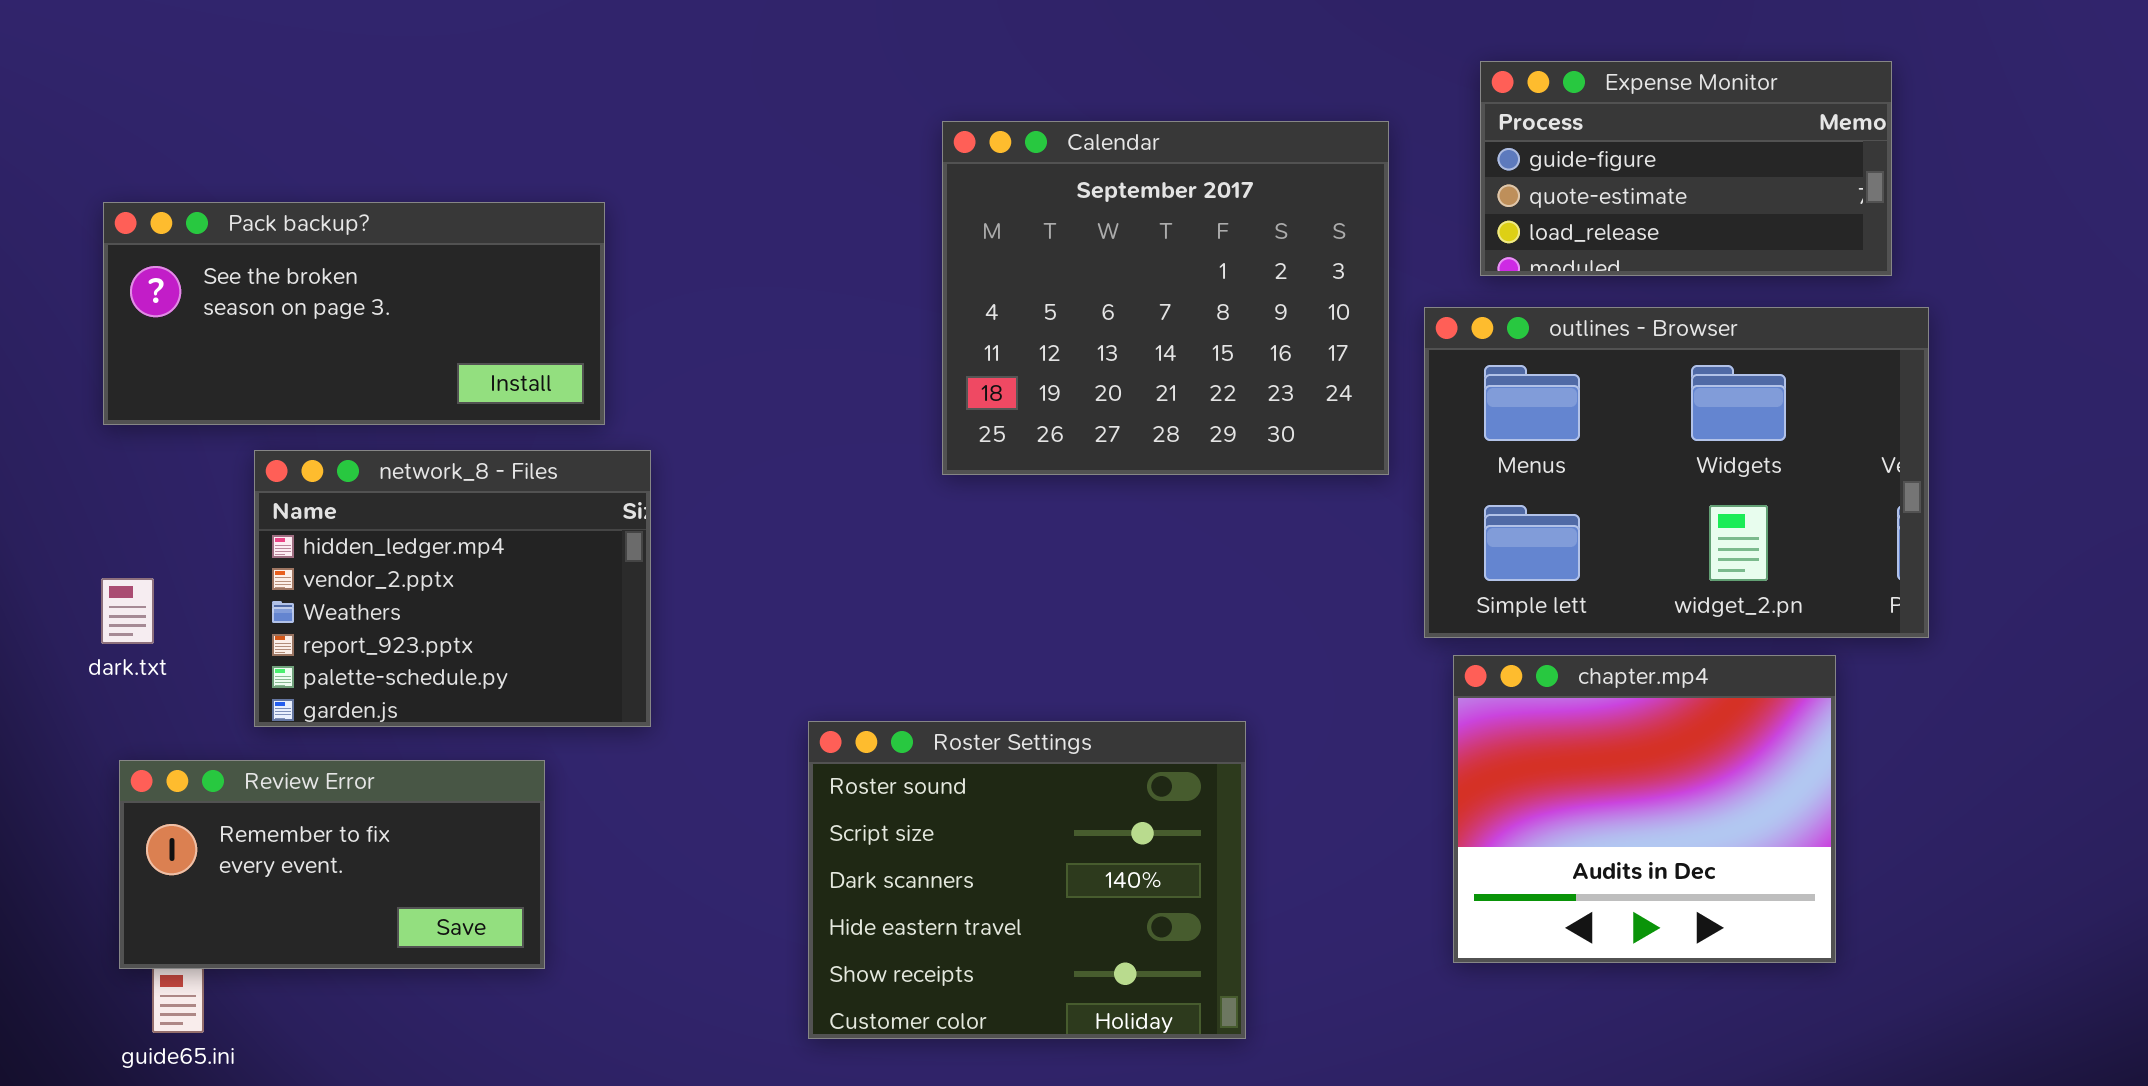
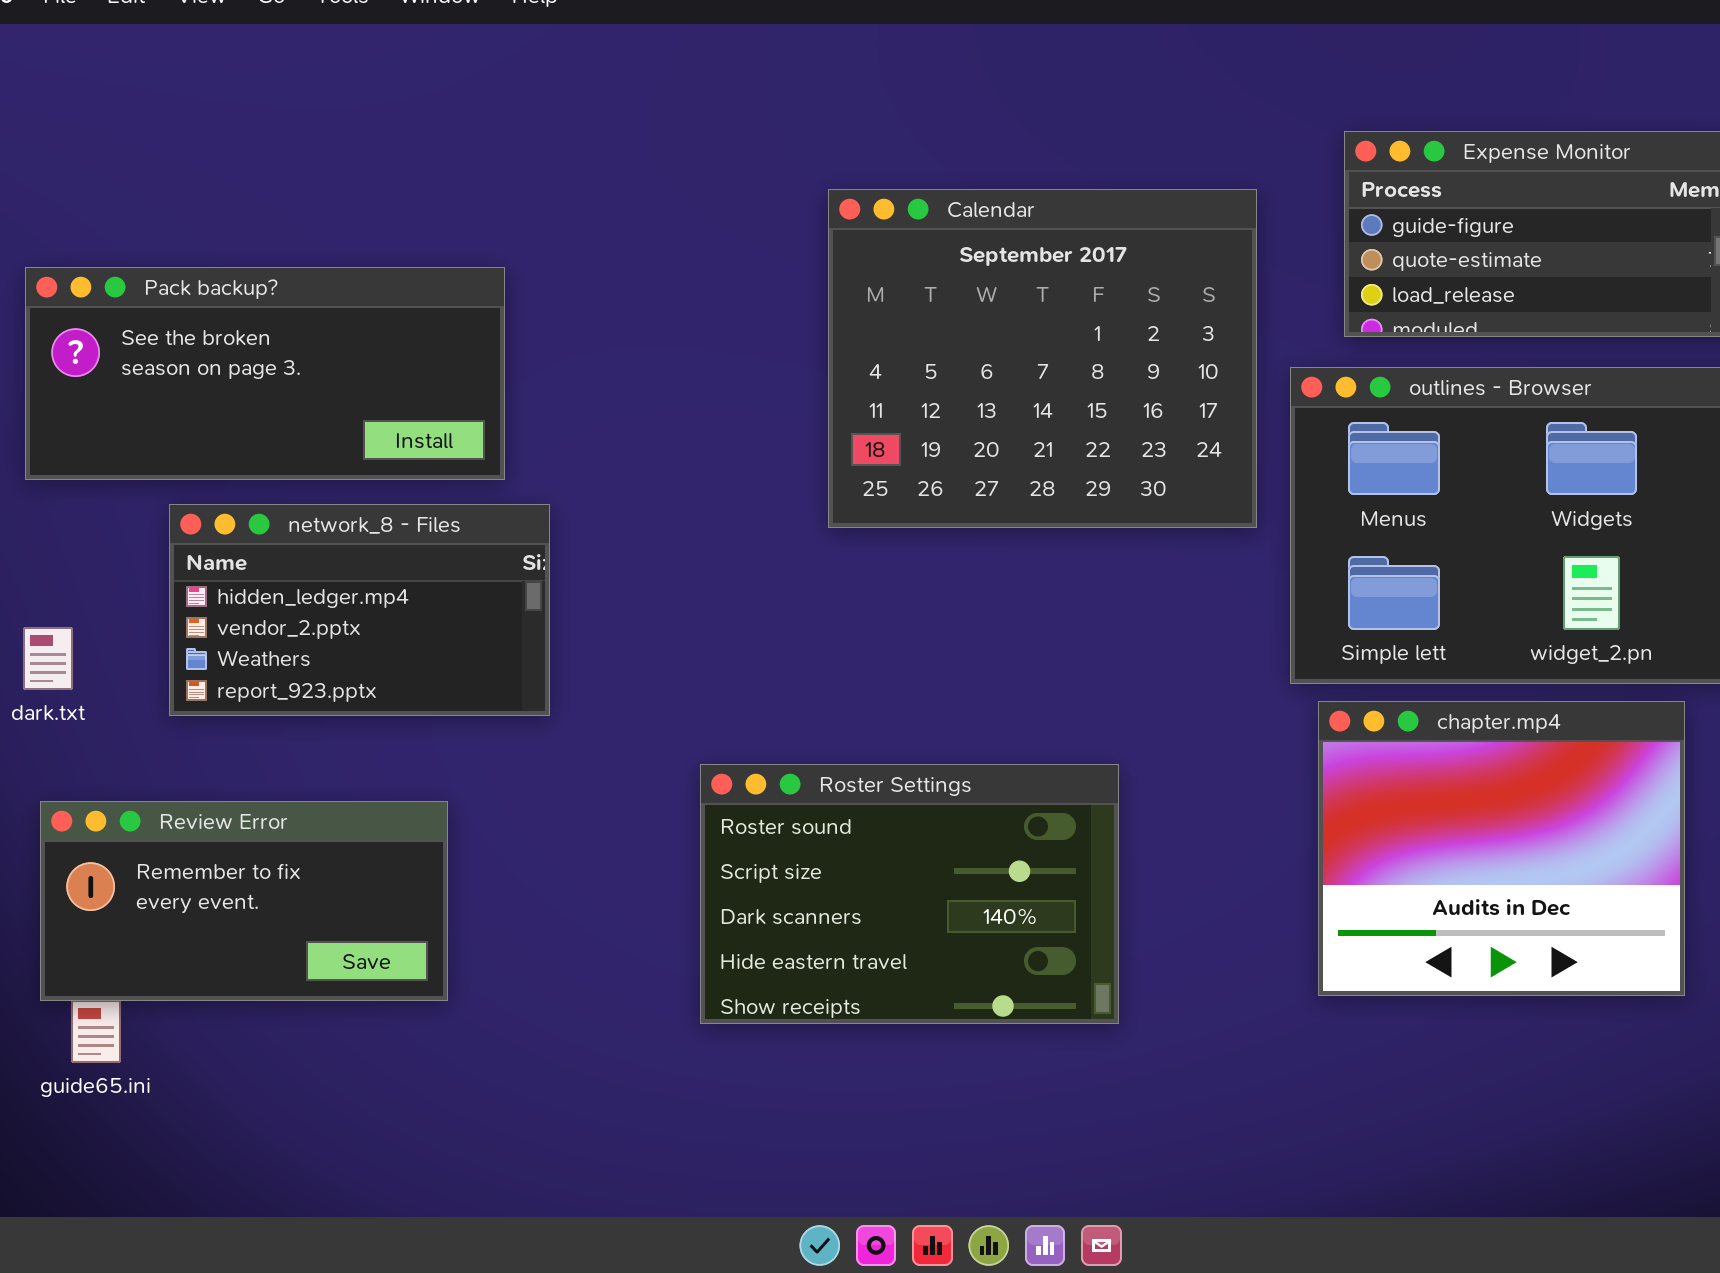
network_8 - Files: [254,450,651,727] -> [169,504,550,716], resized
Roster Settings: [808,721,1246,1039] -> [700,764,1119,1024], resized

